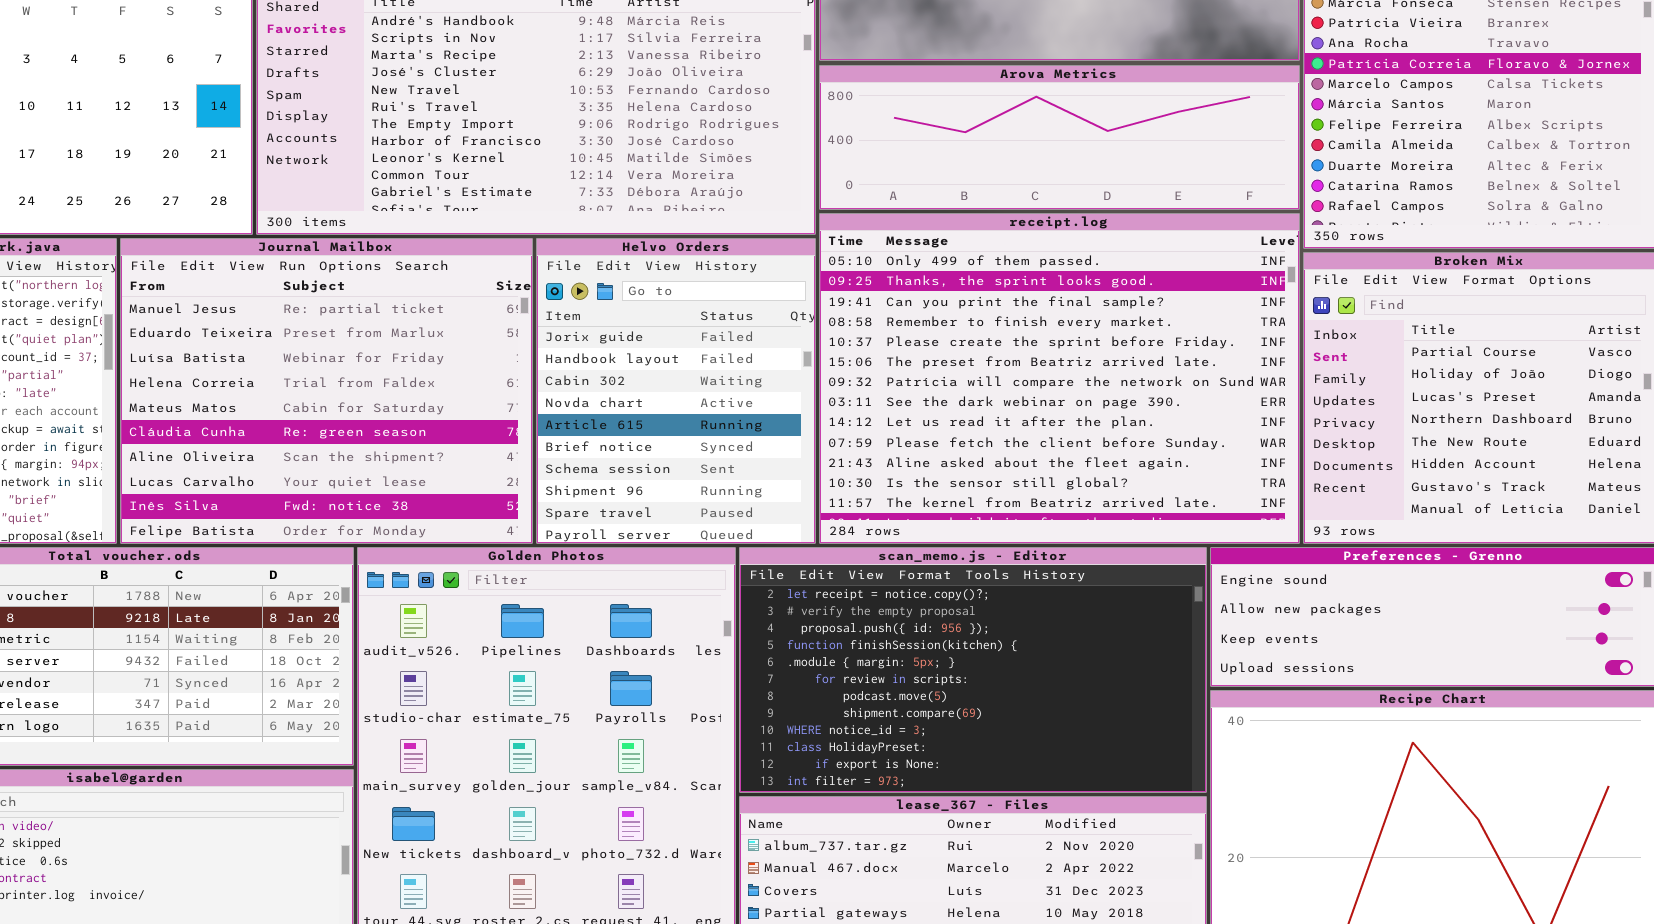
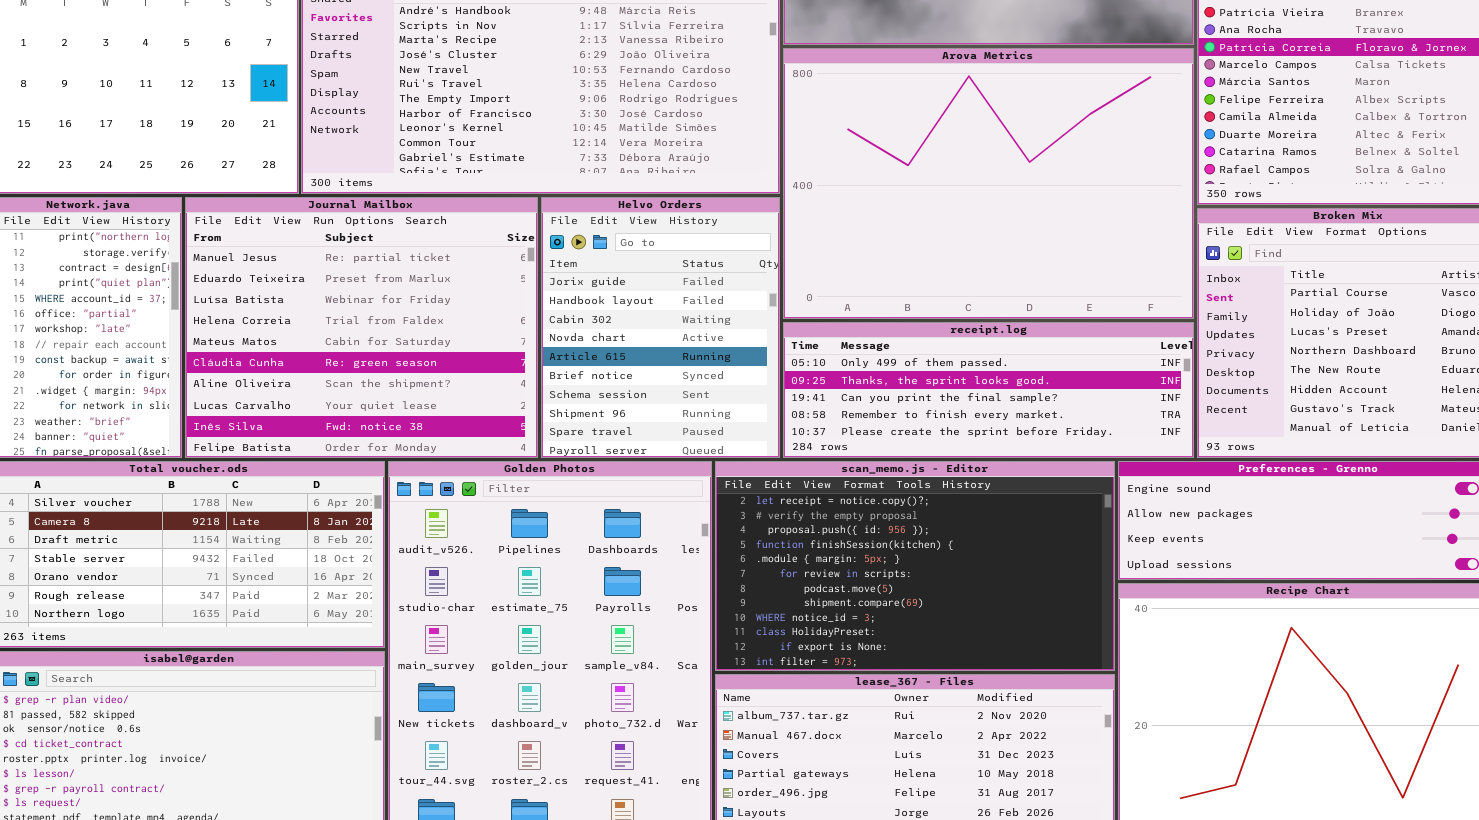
Arova Metrics: [819,65,1300,210] -> [783,48,1194,319], resized
receipt.log: [819,213,1300,544] -> [783,322,1194,458], resized

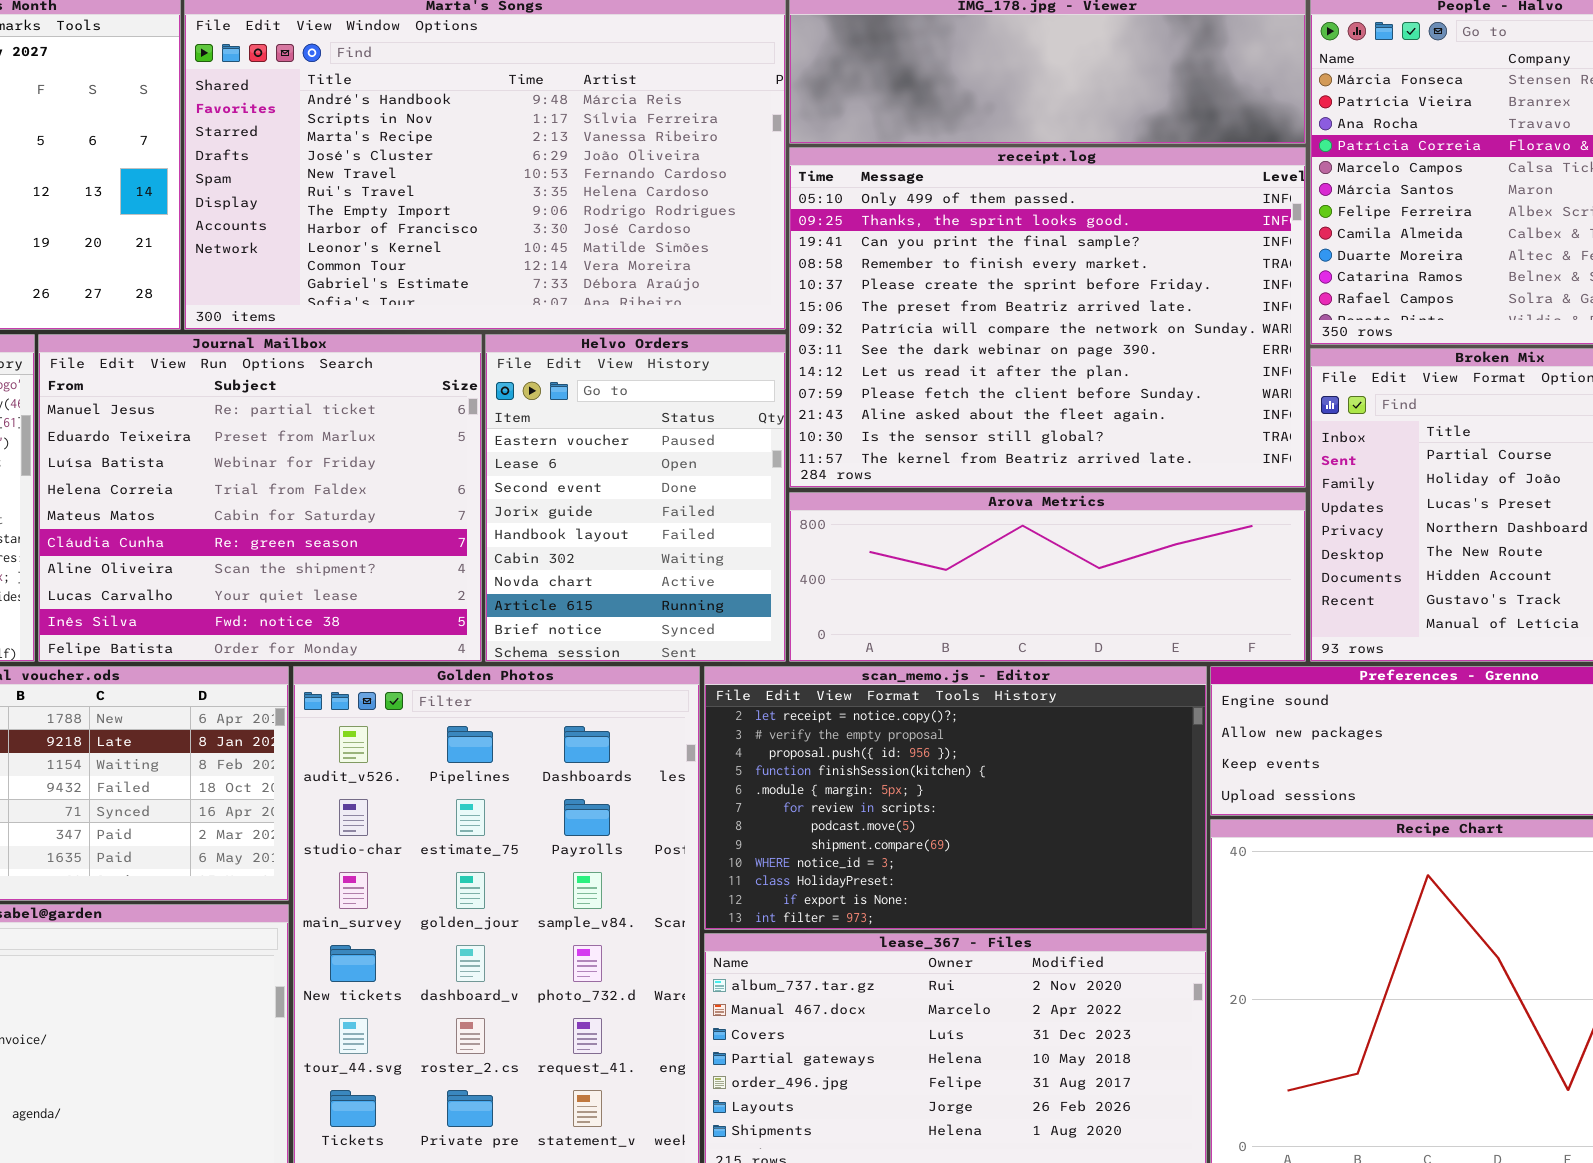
Arova Metrics: [783,48,1194,319] -> [789,492,1306,662], moved, resized
Helvo Orders: [541,197,780,458] -> [485,334,786,662], scrolled up 3 rows
receipt.log: [783,322,1194,458] -> [789,147,1306,488], moved, resized

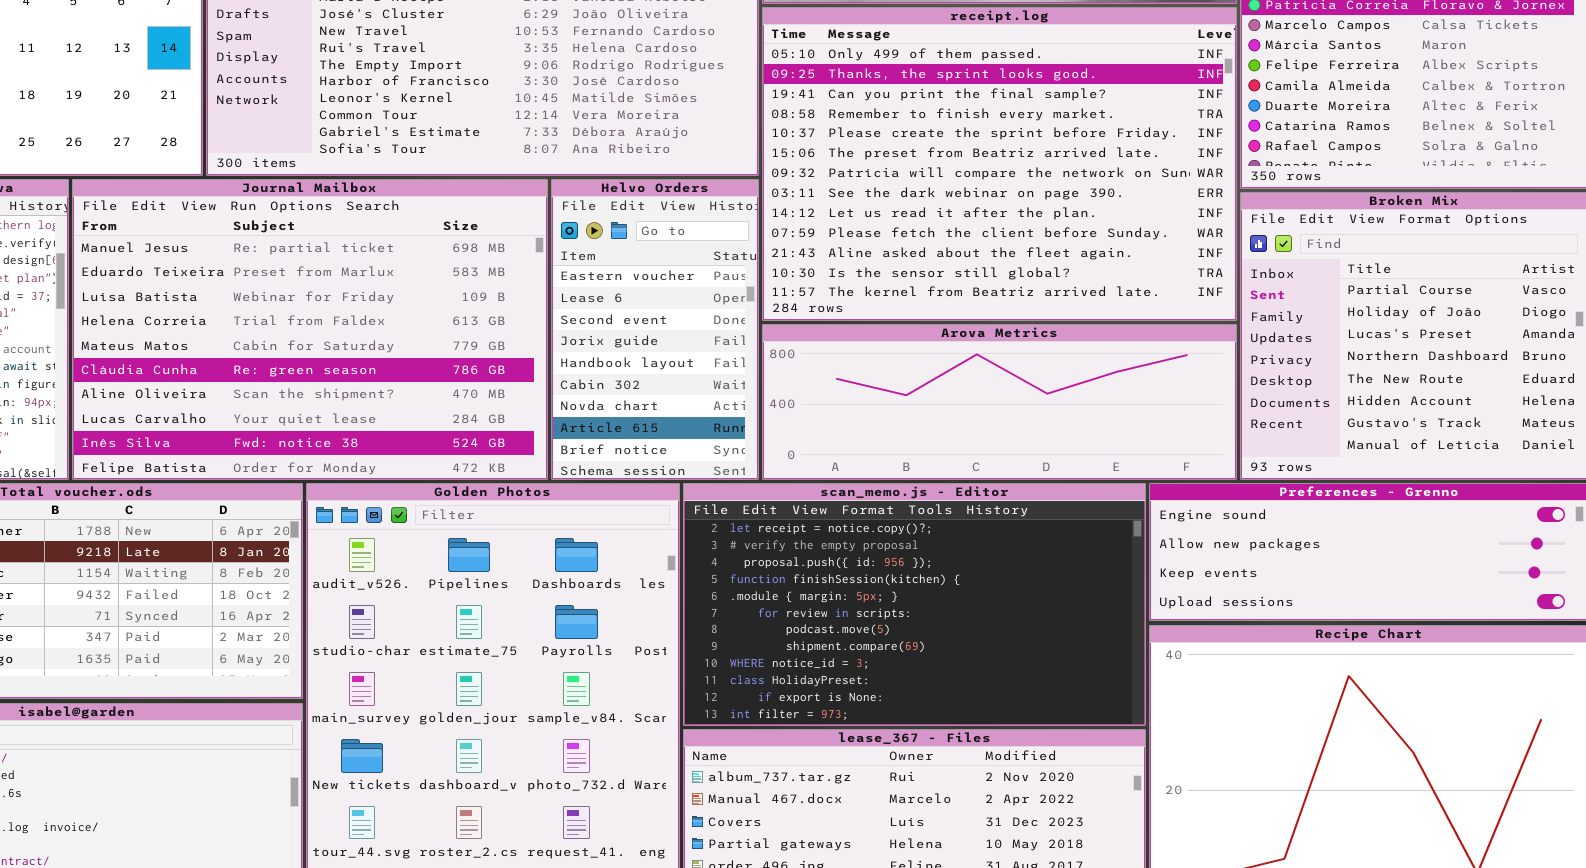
Journal Mailbox: [38,334,482,662] -> [72,179,548,480], resized
Helvo Orders: [485,334,786,662] -> [551,179,759,480], resized

